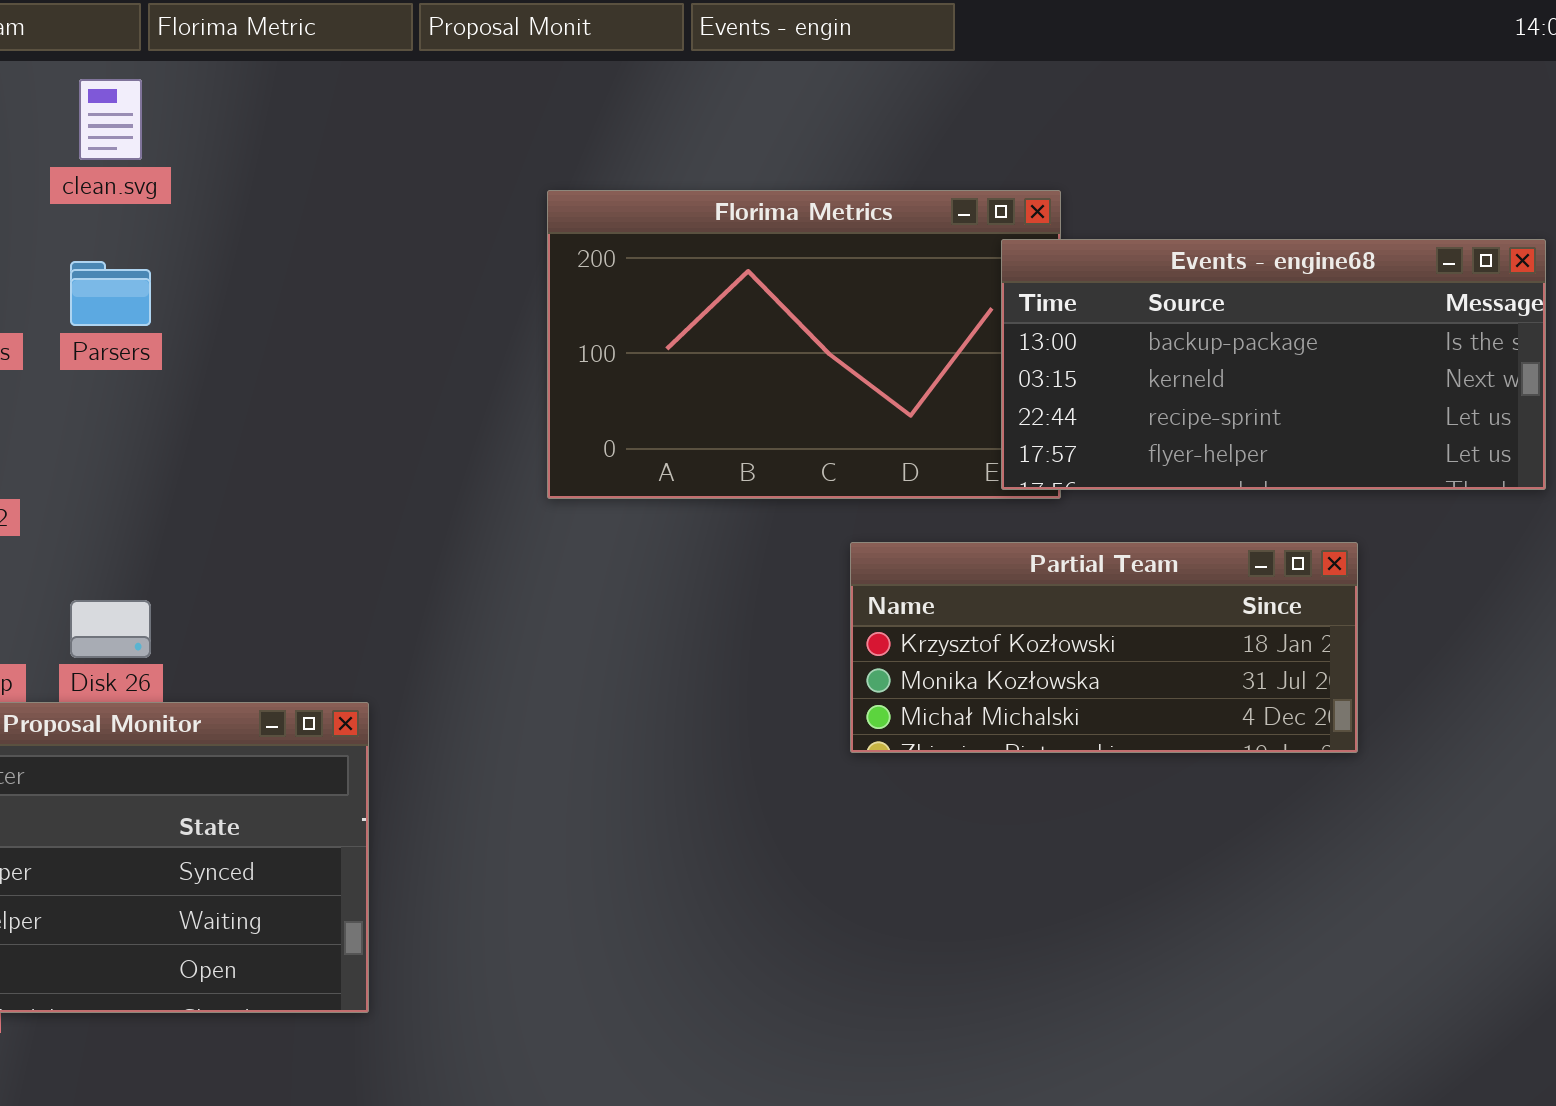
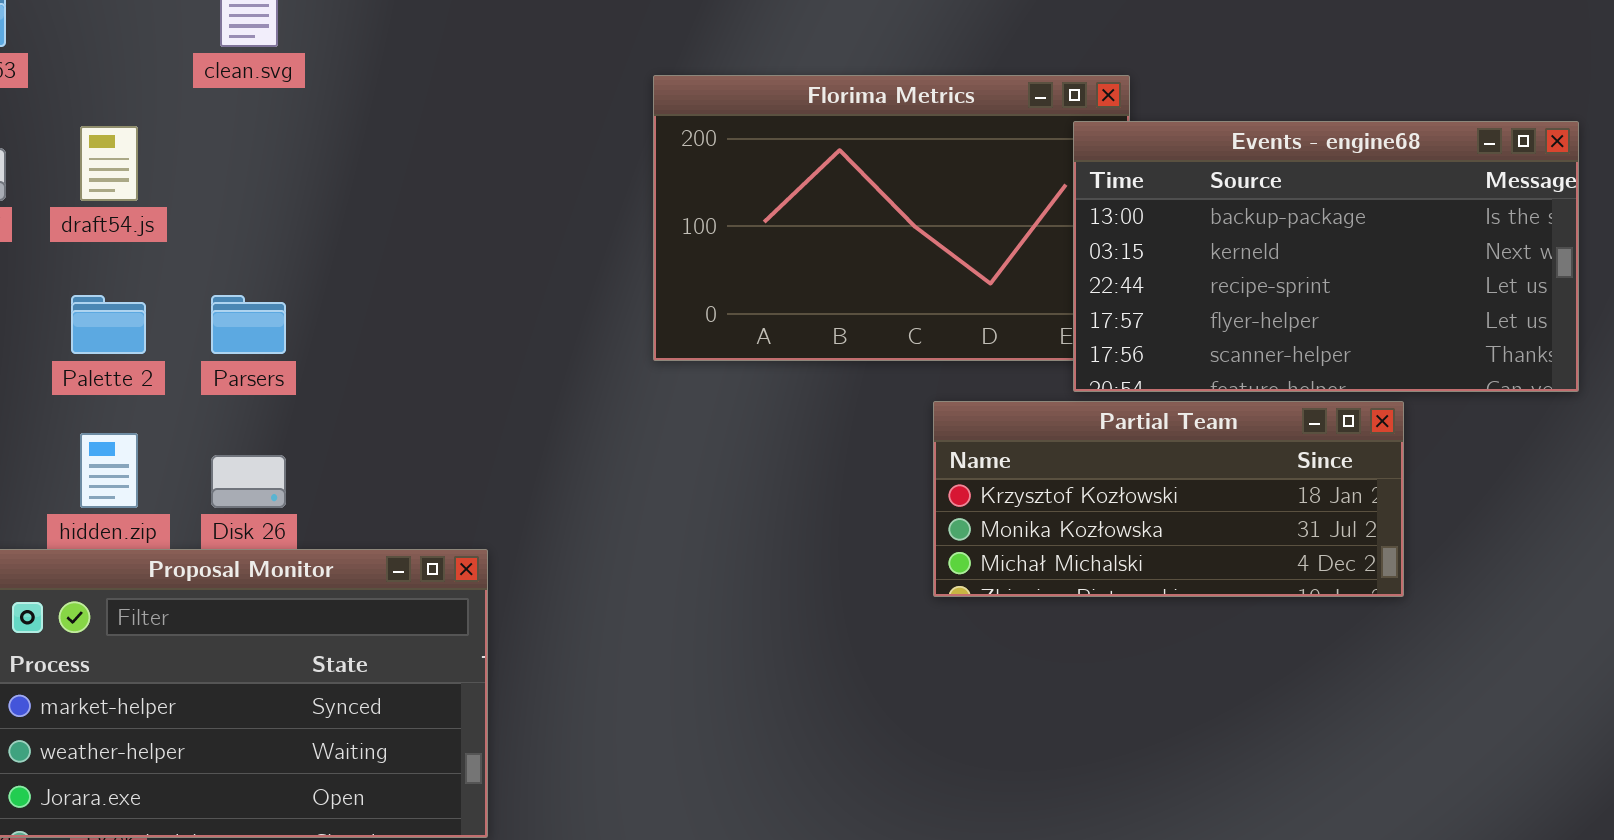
Events - engine68: [1001,239,1546,490] -> [1073,121,1579,392], resized
Parsers: [70,261,151,326] -> [211,295,286,354], moved

